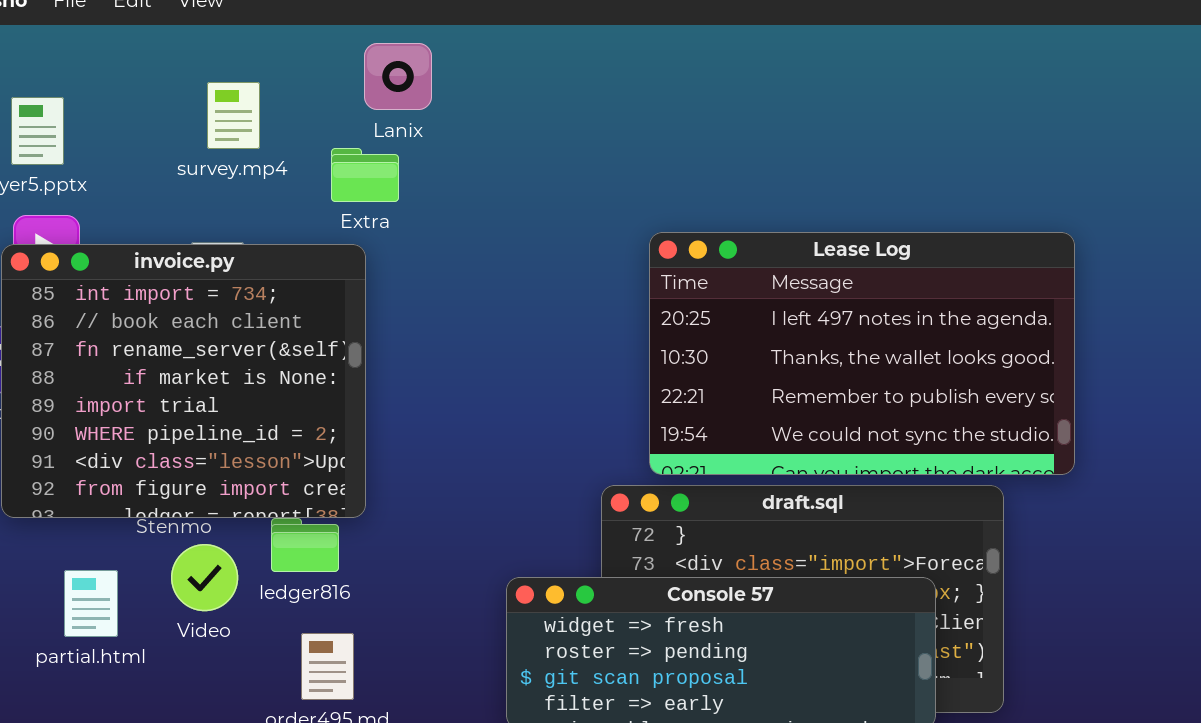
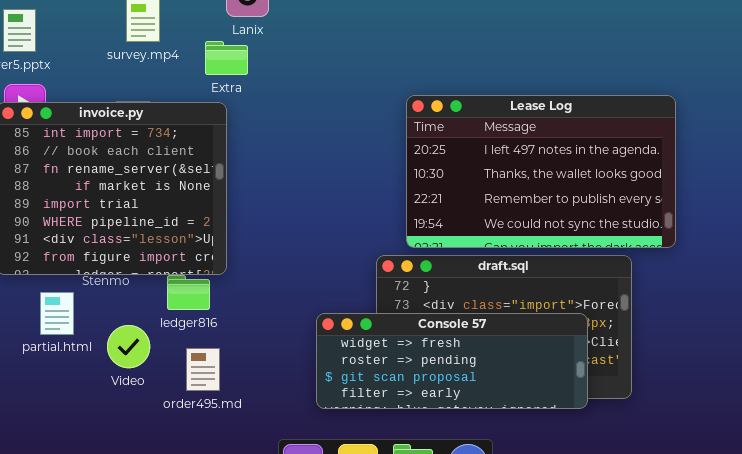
Video: [171,544,238,611] -> [107,325,150,368], moved
partial.html: [64,570,118,637] -> [40,292,74,335], moved

